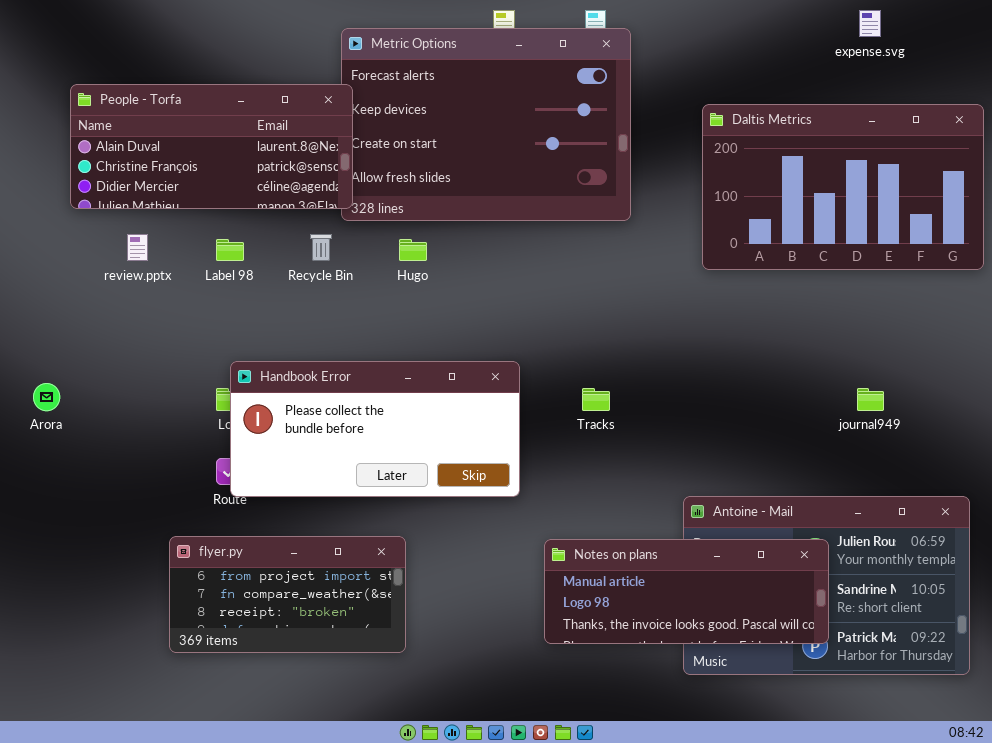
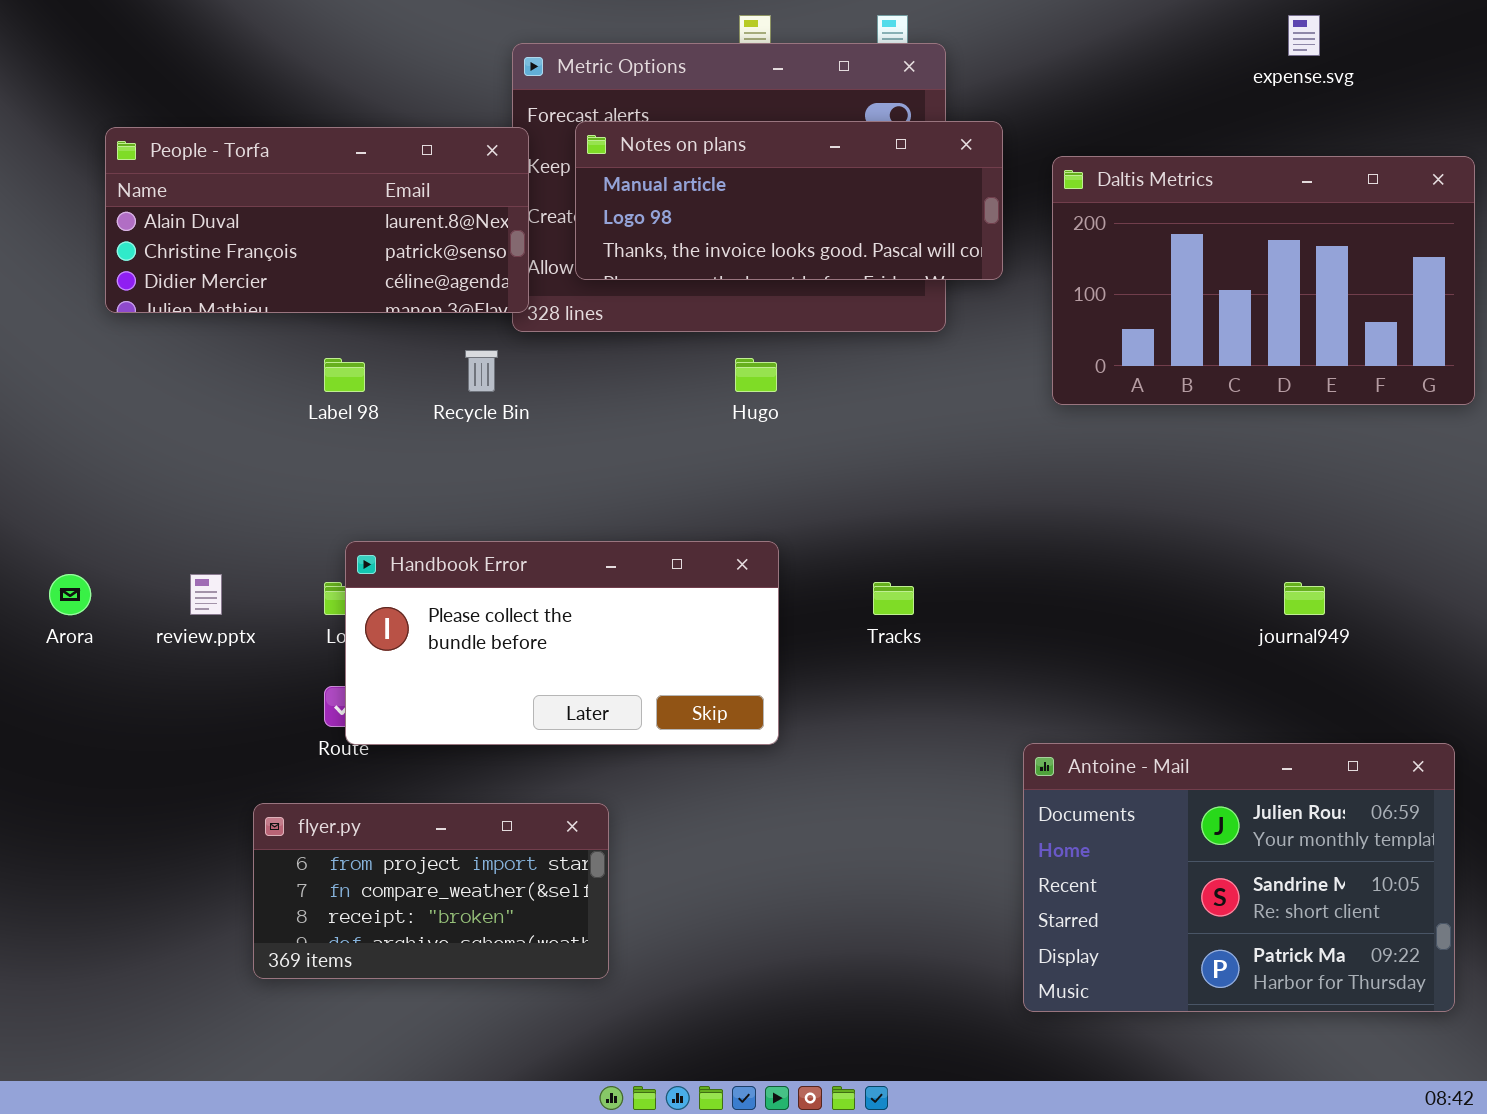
review.pptx: [127,234,148,261] -> [190,574,222,615], moved
Hugo: [399,239,427,261] -> [735,358,777,392], moved
Notes on plans: [544,539,829,644] -> [575,121,1003,280], moved

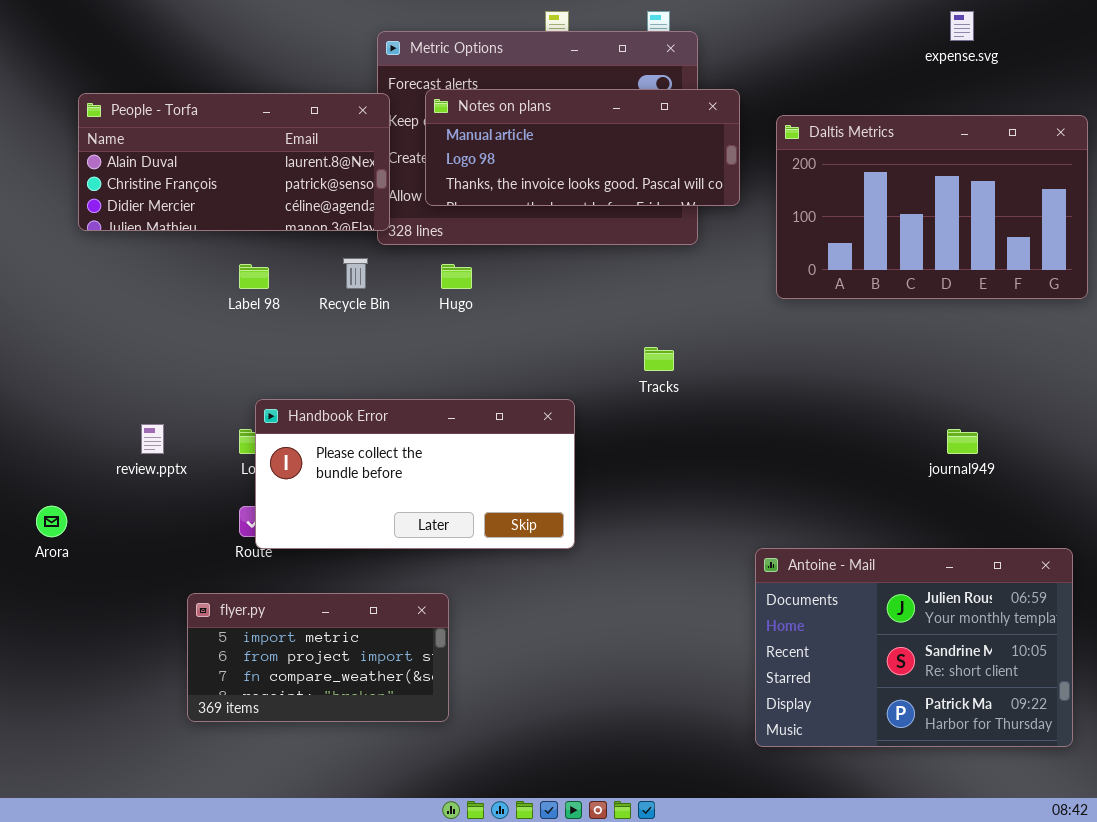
Hugo: [735,358,777,392] -> [441,264,472,289], moved
Arora: [49,574,91,615] -> [36,506,67,537], moved
Tracks: [873,582,914,615] -> [644,347,674,371], moved
flyer.py: [253,803,609,979] -> [187,593,449,722], scrolled up 1 row

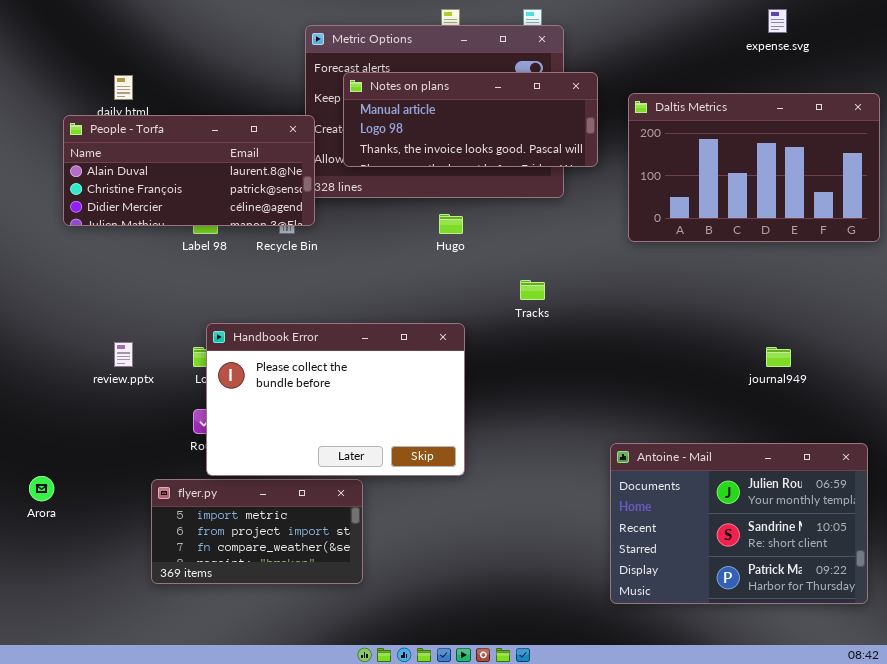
People - Torfa: [78,93,390,231] -> [63,115,315,226], moved
Hugo: [441,264,472,289] -> [439,214,463,234], moved
Handbook Error: [255,399,575,549] -> [206,323,465,476], resized
Arora: [36,506,67,537] -> [29,476,54,501], moved

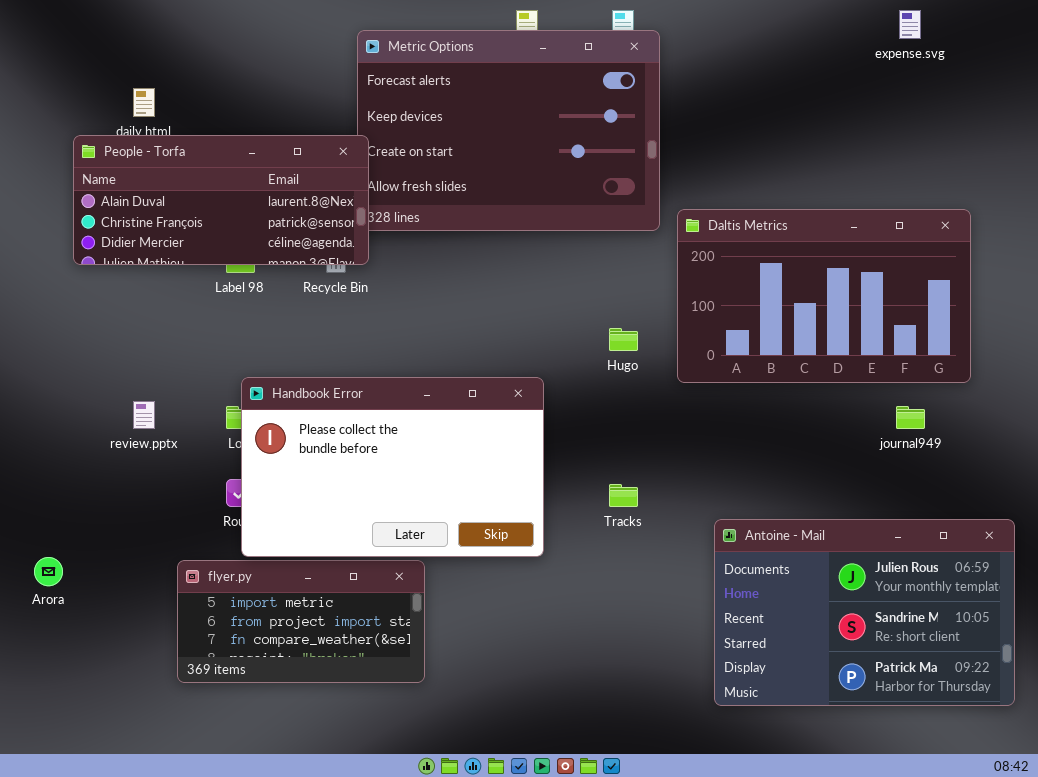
Notes on plans: [343,72,598,167] -> none, closed
Daltis Metrics: [628,93,880,242] -> [677,209,971,383], moved
Hugo: [439,214,463,234] -> [609,328,638,351], moved
Tracks: [520,280,545,300] -> [609,484,638,507], moved

